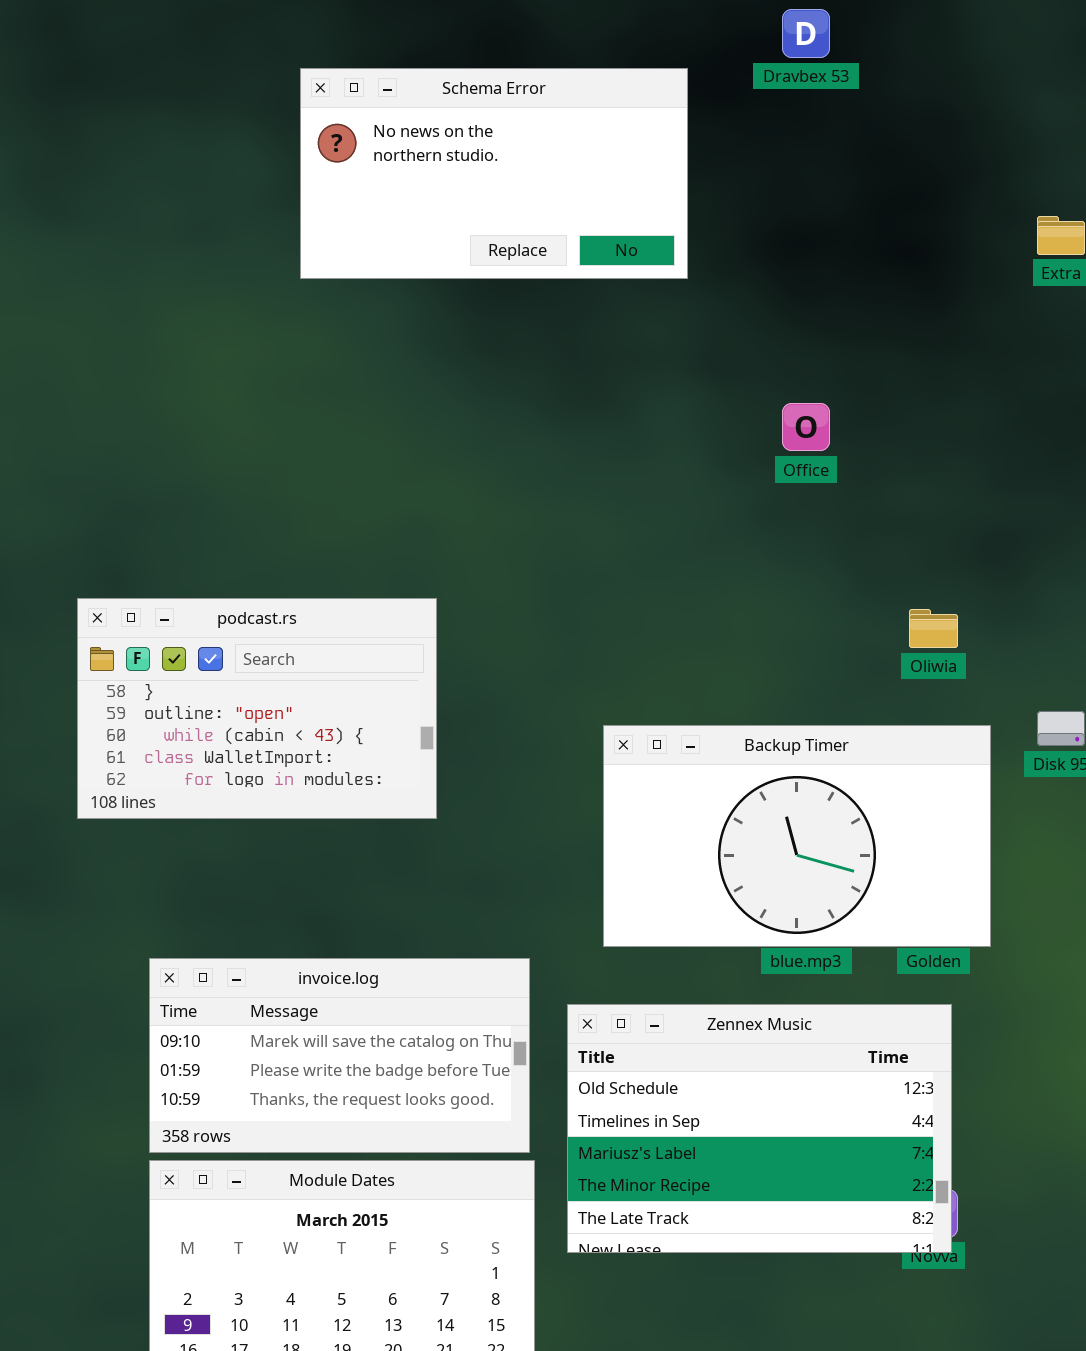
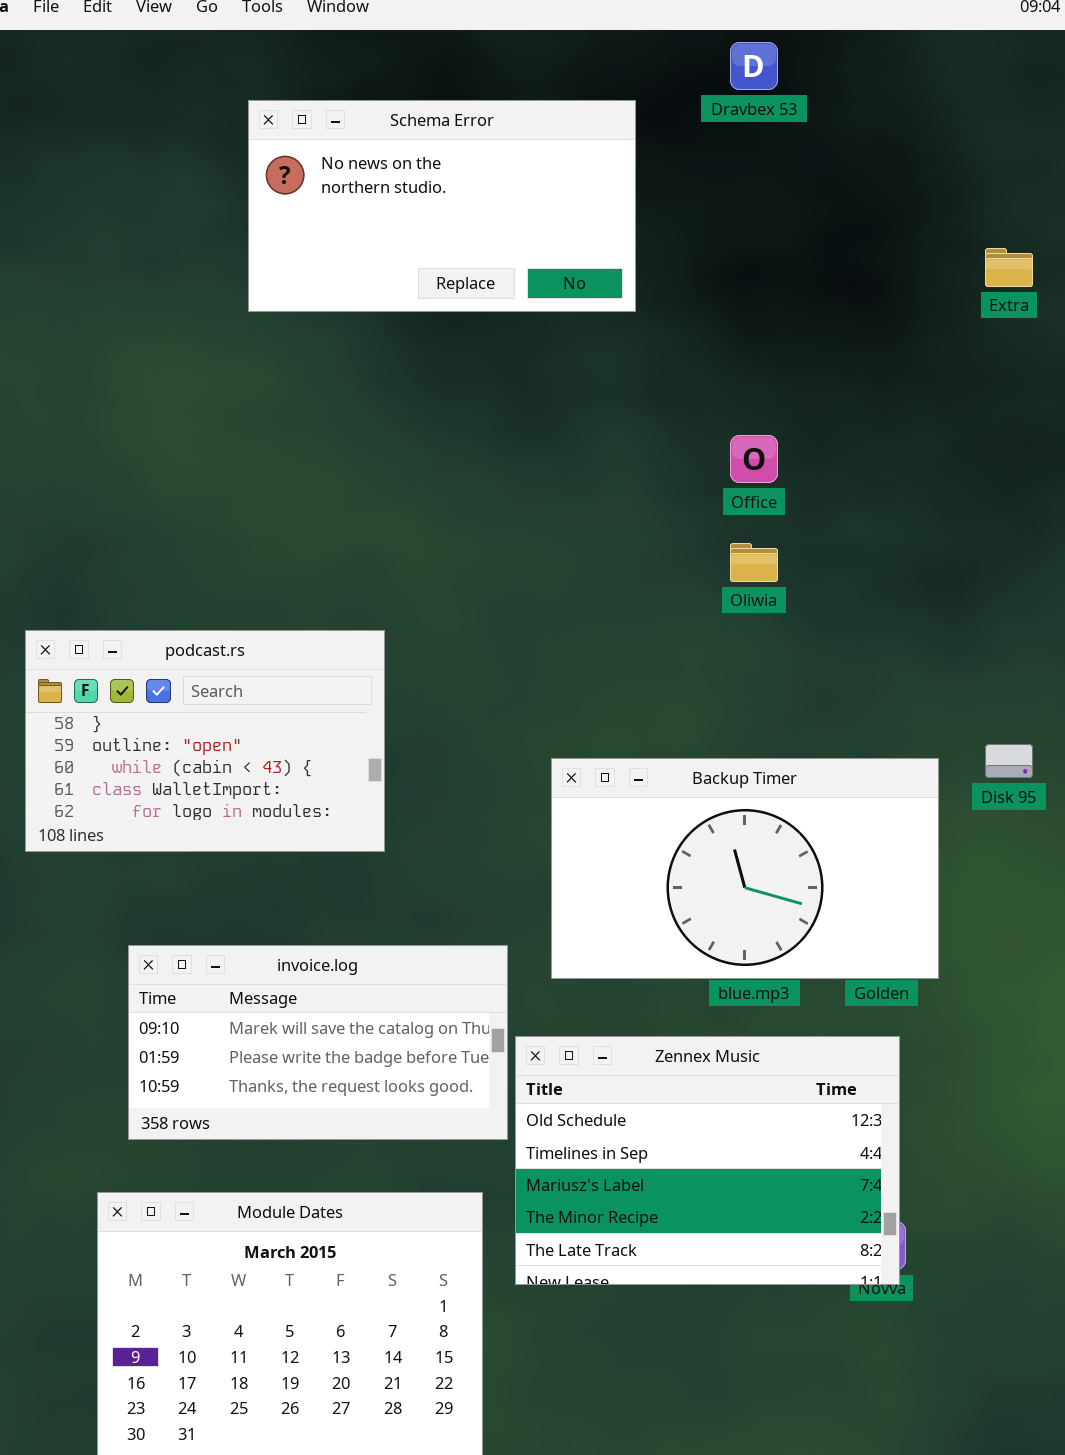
Oliwia: [909,609,958,648] -> [730,543,778,582], moved
invoice.log: [149,958,530,1153] -> [128,945,508,1140], moved

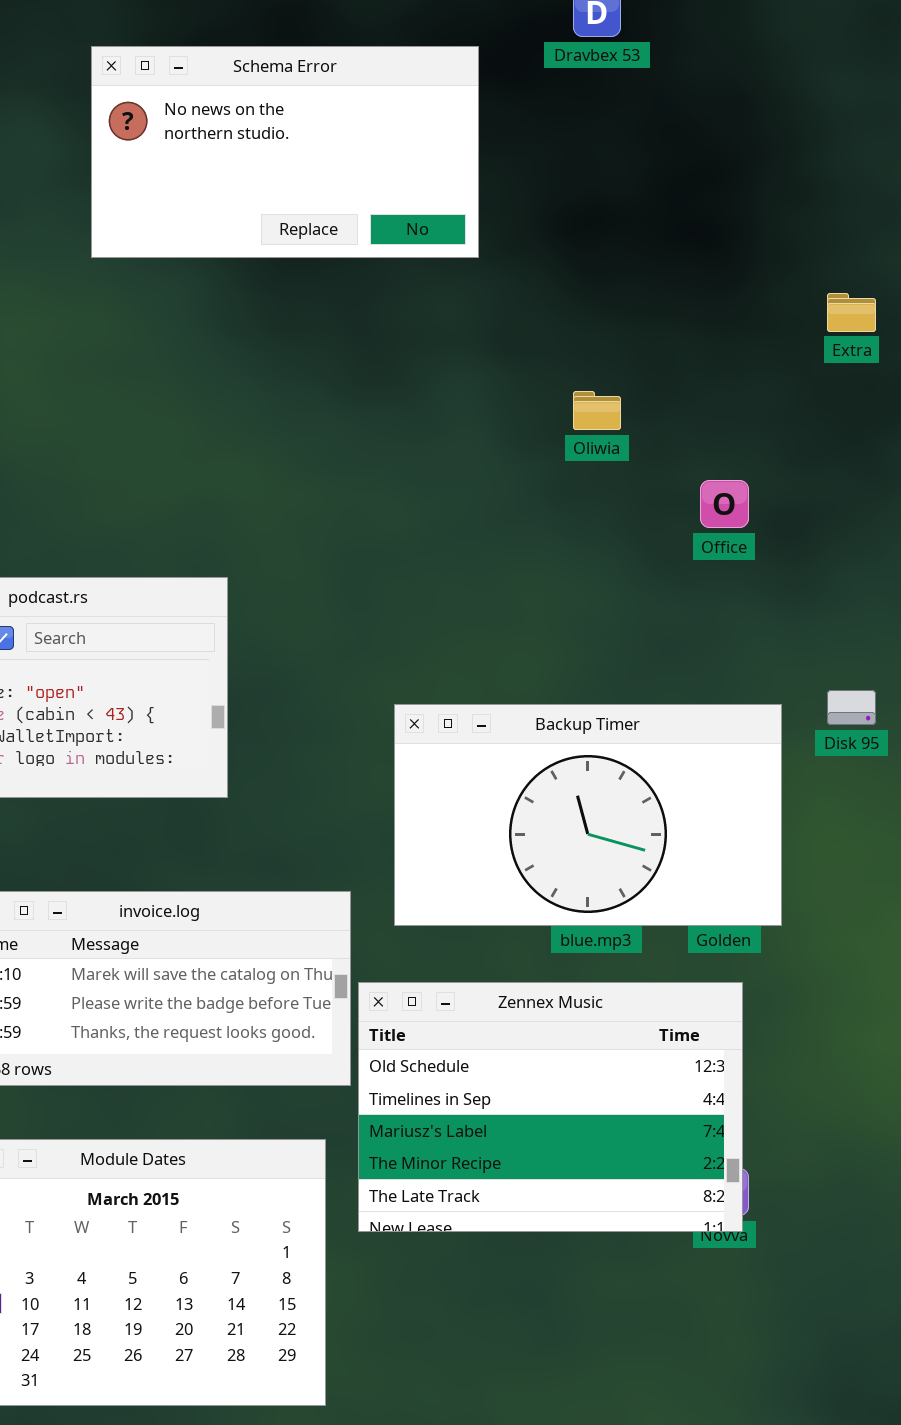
Extra: [985,248,1033,287] -> [827,293,876,332], moved
Office: [730,435,778,483] -> [700,480,749,528], moved
Oliwia: [730,543,778,582] -> [573,391,621,430], moved

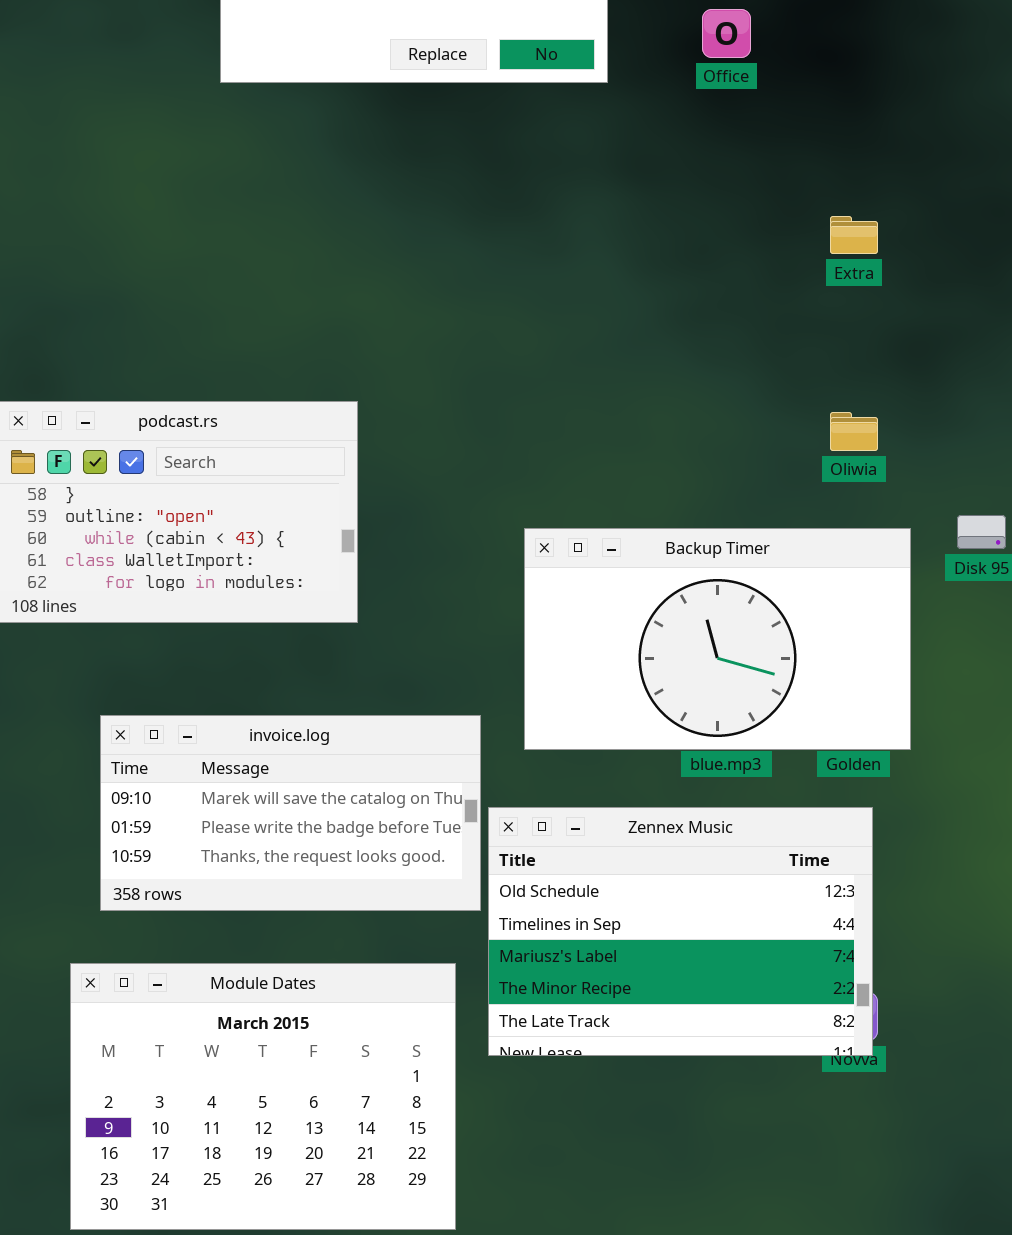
Extra: [827,293,876,332] -> [830,216,878,254], moved
Oliwia: [573,391,621,430] -> [830,412,878,451], moved
Office: [700,480,749,528] -> [702,9,751,58], moved

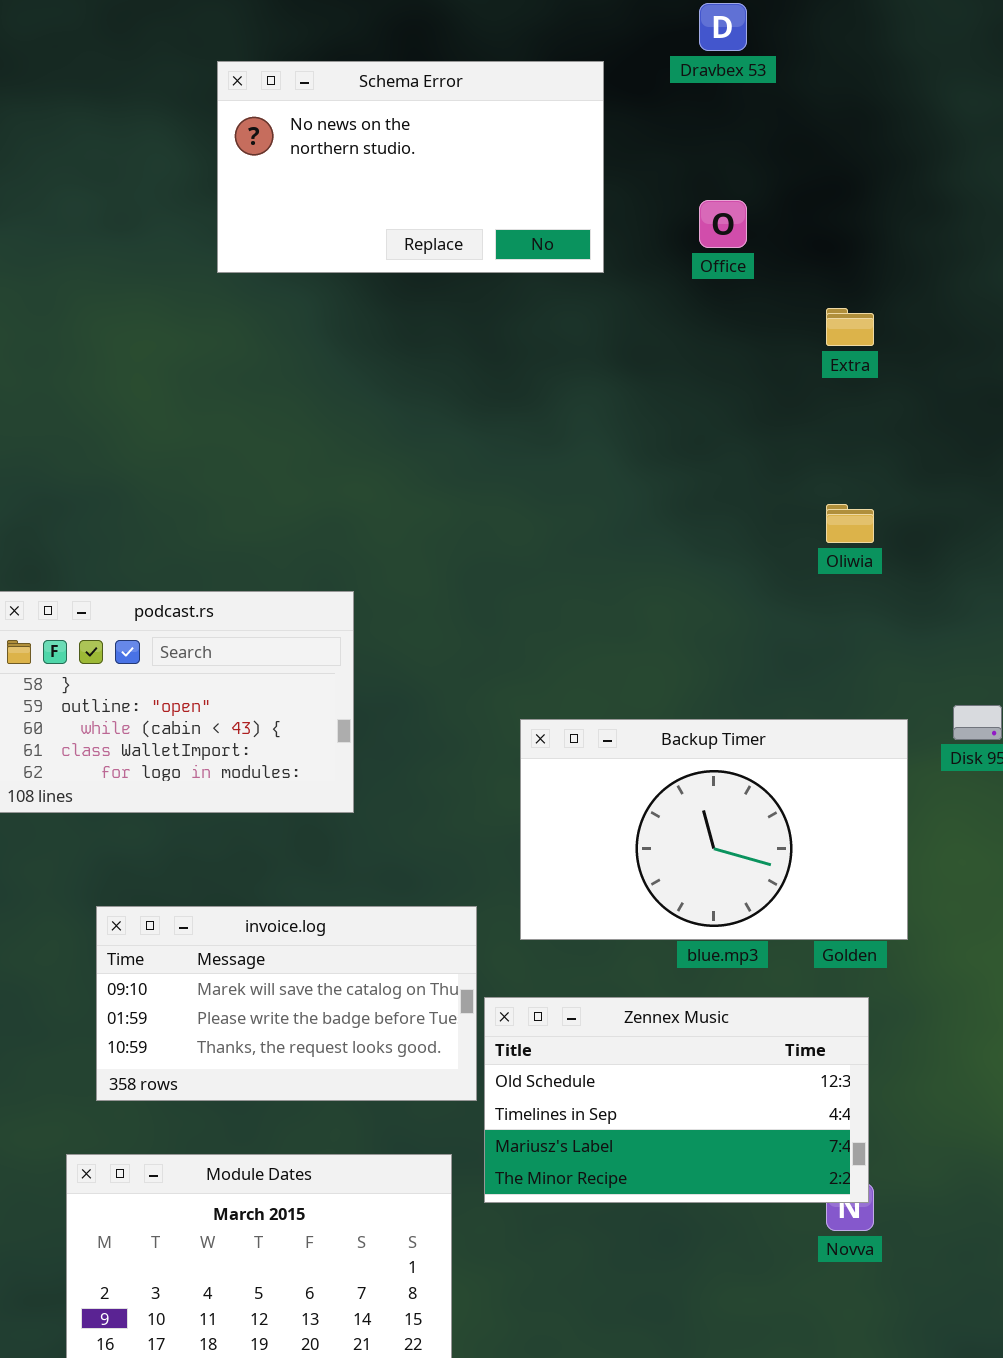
Extra: [830,216,878,254] -> [826,308,874,346], moved
Oliwia: [830,412,878,451] -> [826,504,874,543], moved
Zennex Music: [488,807,873,1056] -> [484,997,869,1203], resized

